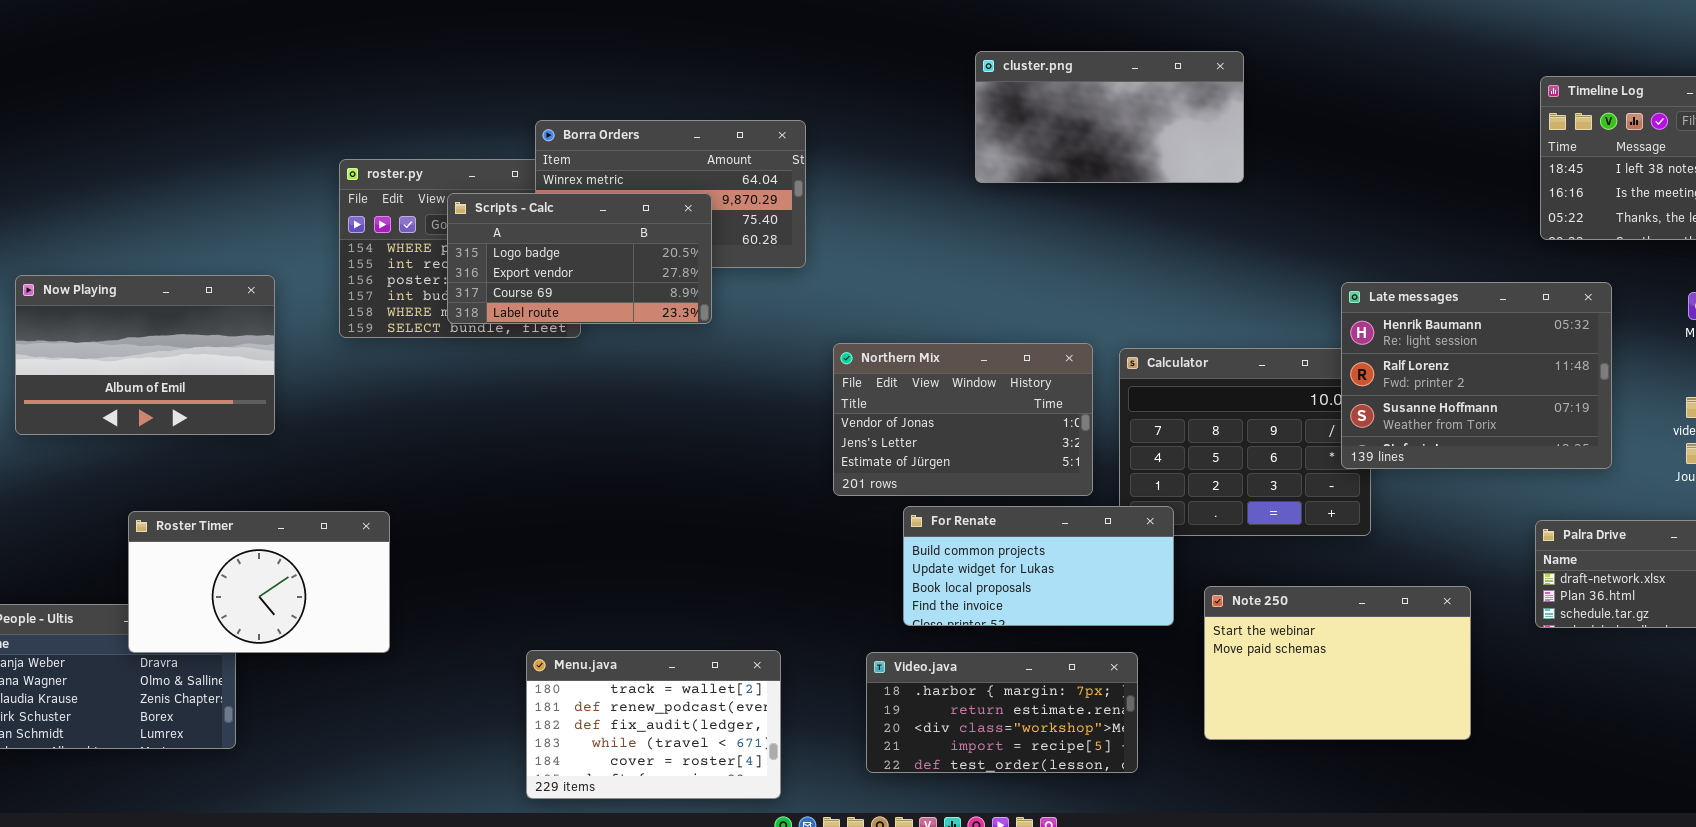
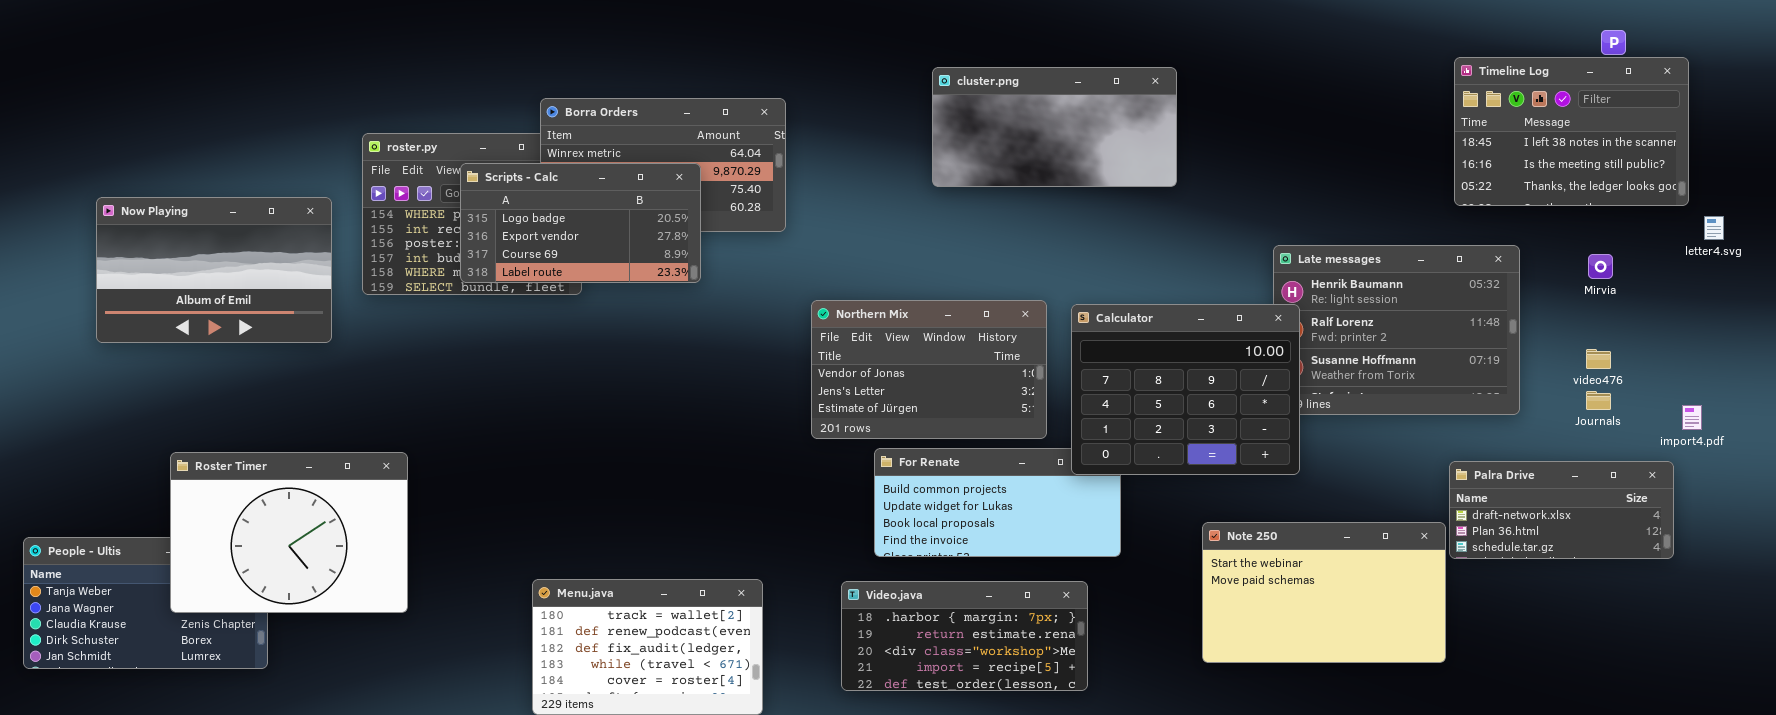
cluster.png: [975,51,1244,183] -> [932,67,1177,187], moved
Now Playing: [15,275,275,435] -> [96,197,332,343], moved
Calculator: [1119,348,1371,536] -> [1071,304,1300,475], raised
Roster Timer: [128,511,390,653] -> [170,452,408,613], resized
Note 250: [1204,586,1471,740] -> [1202,522,1446,663], moved

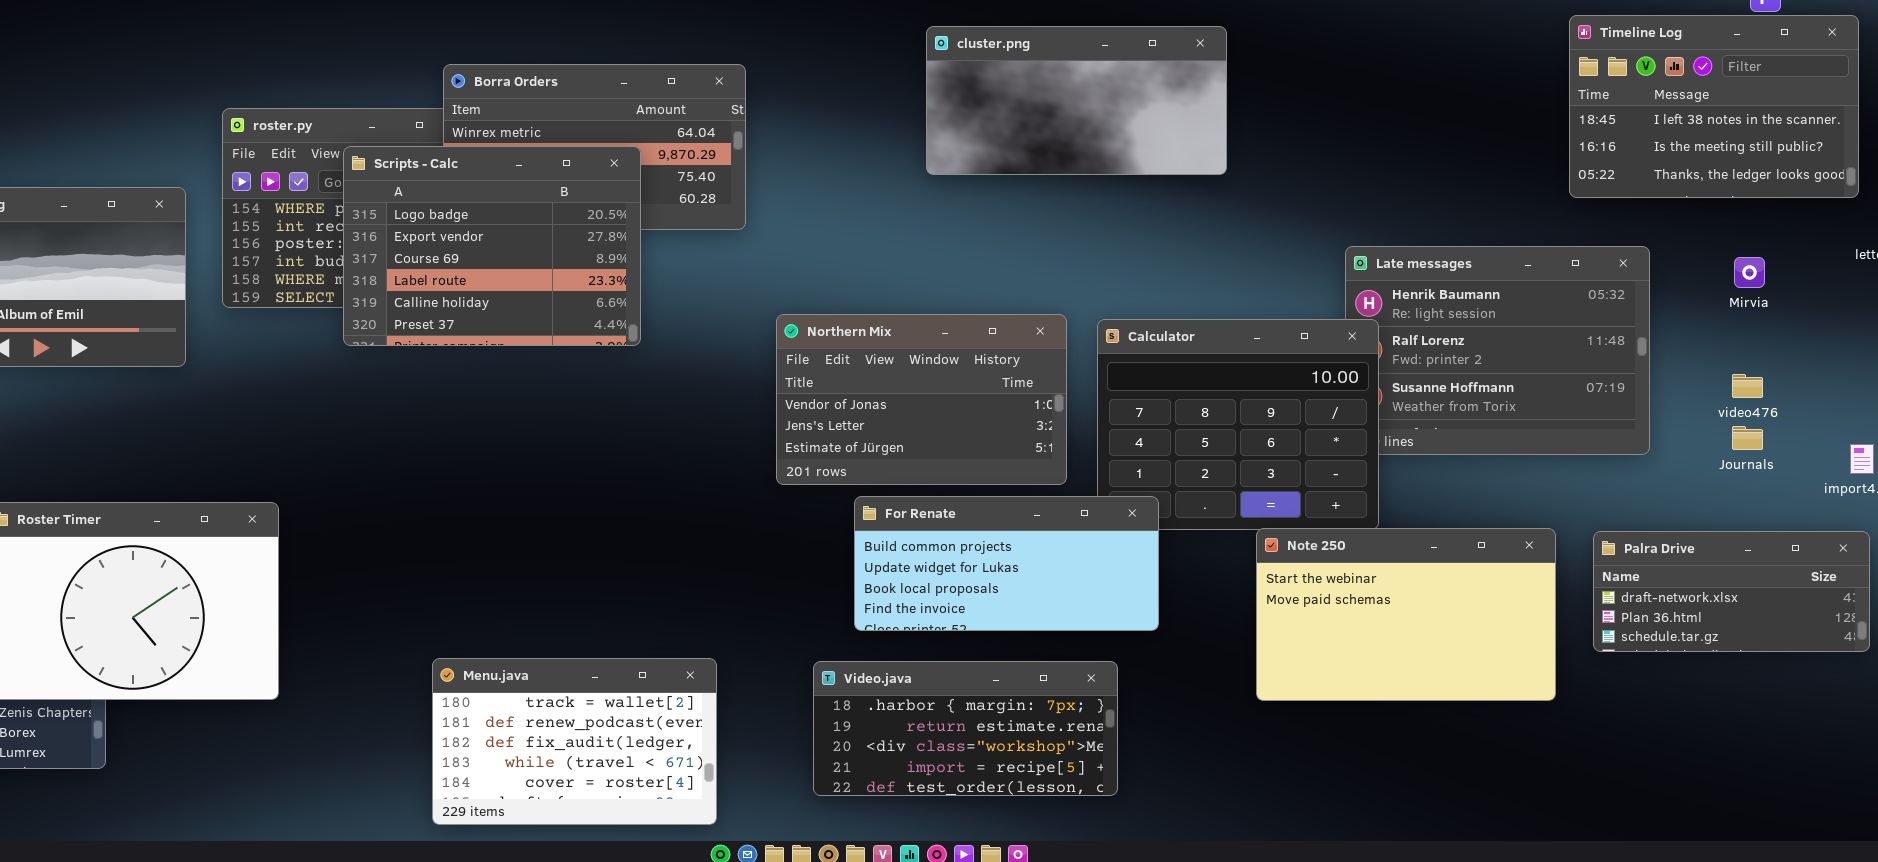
Scripts - Calc: [460,163,701,283] -> [343,146,641,346], resized
For Renate: [874,448,1121,557] -> [854,496,1159,631], raised
Palra Drive: [1449,461,1674,559] -> [1593,531,1870,652], moved
Note 250: [1202,522,1446,663] -> [1256,528,1556,701], moved

